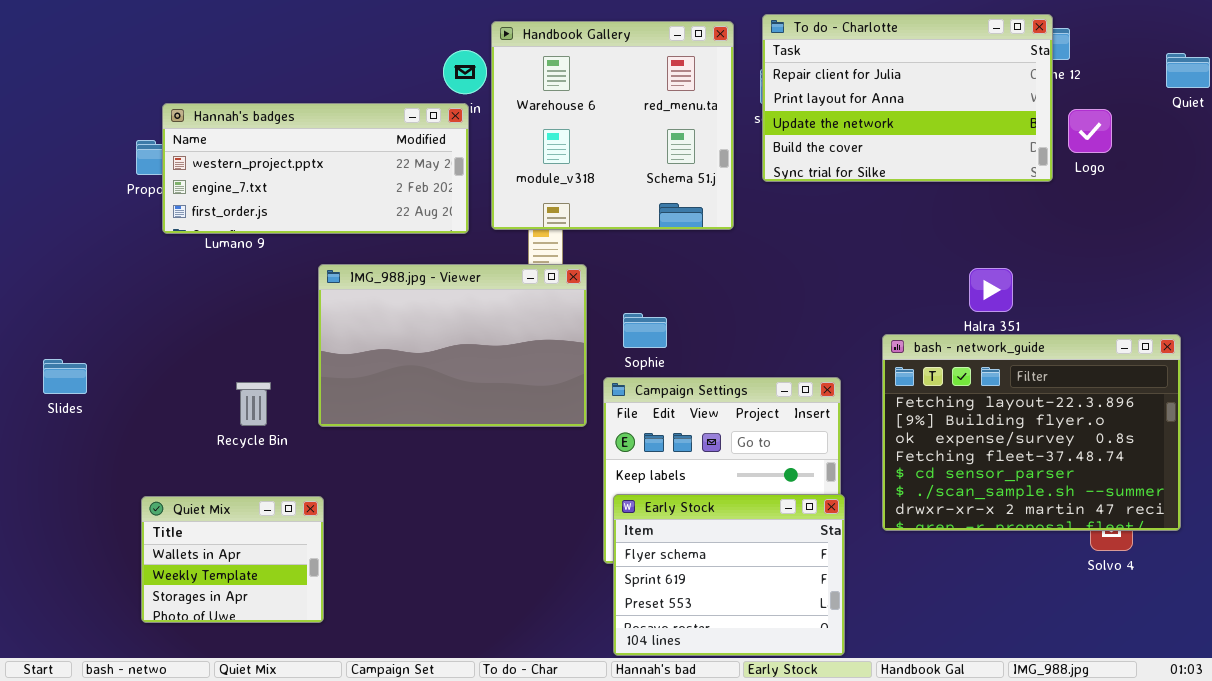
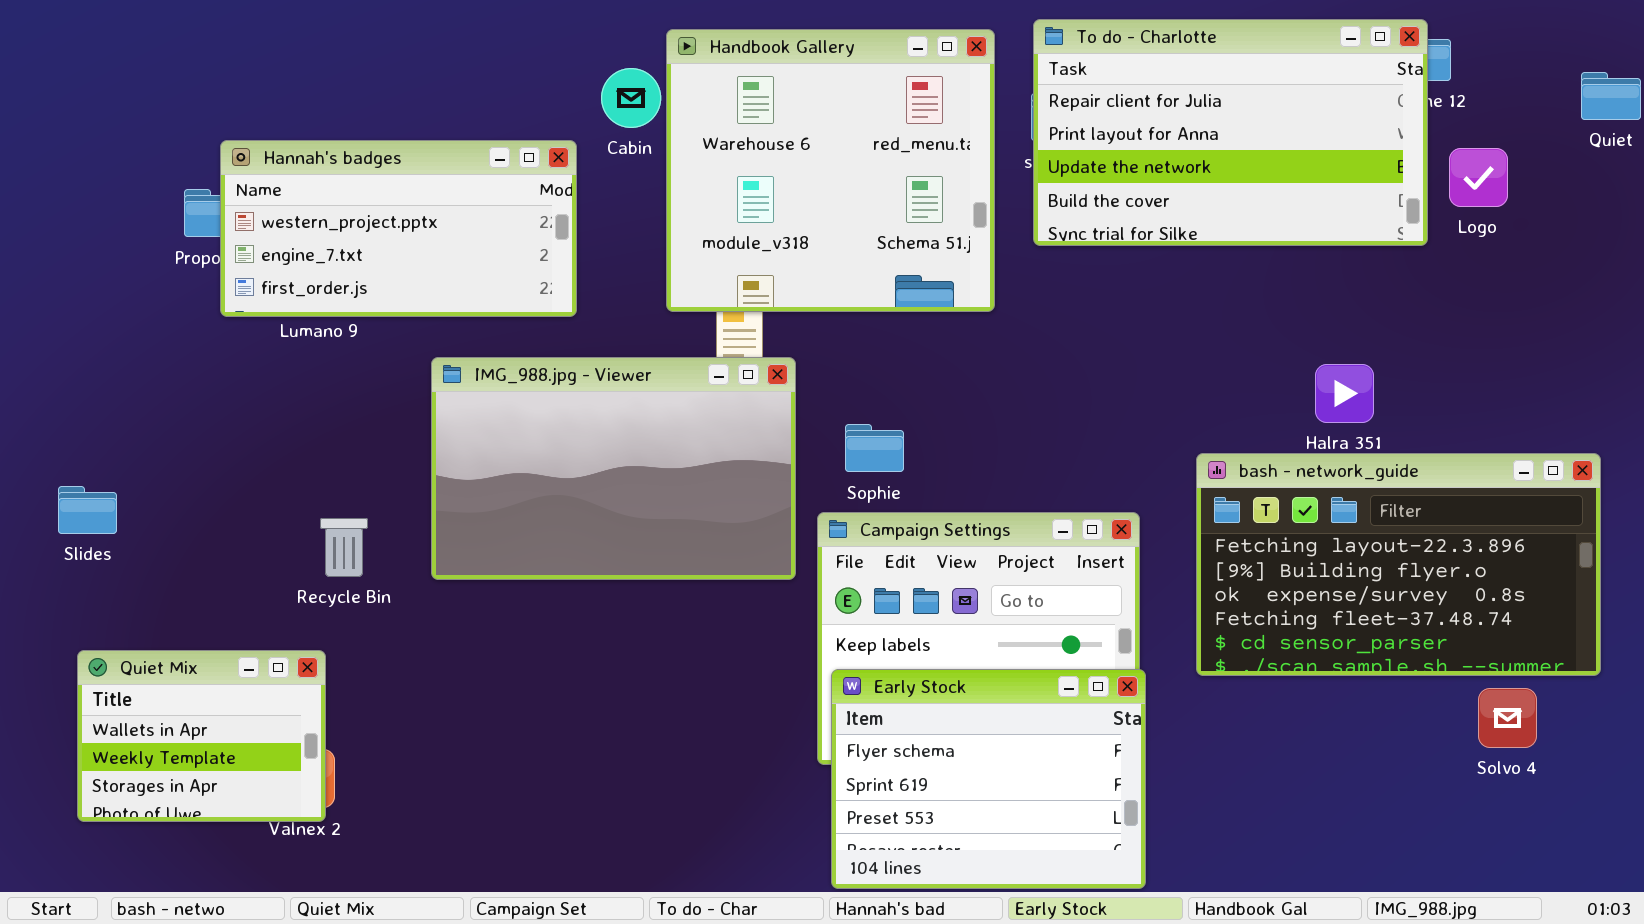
Hannah's badges: [162,103,469,234] -> [220,140,577,317], resized
bash - network_guide: [882,334,1181,531] -> [1196,453,1601,676], resized
Quiet Mix: [141,496,324,623] -> [77,650,326,822], moved

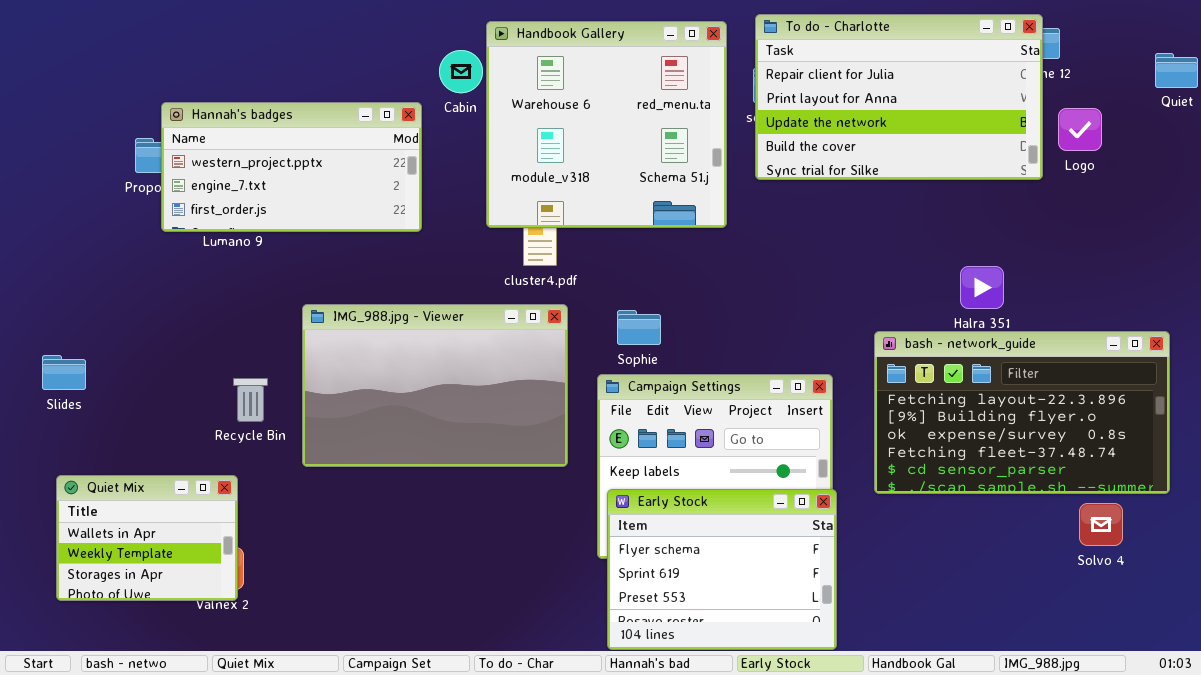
IMG_988.jpg - Viewer: [431,357,796,580] -> [302,304,568,467], moved

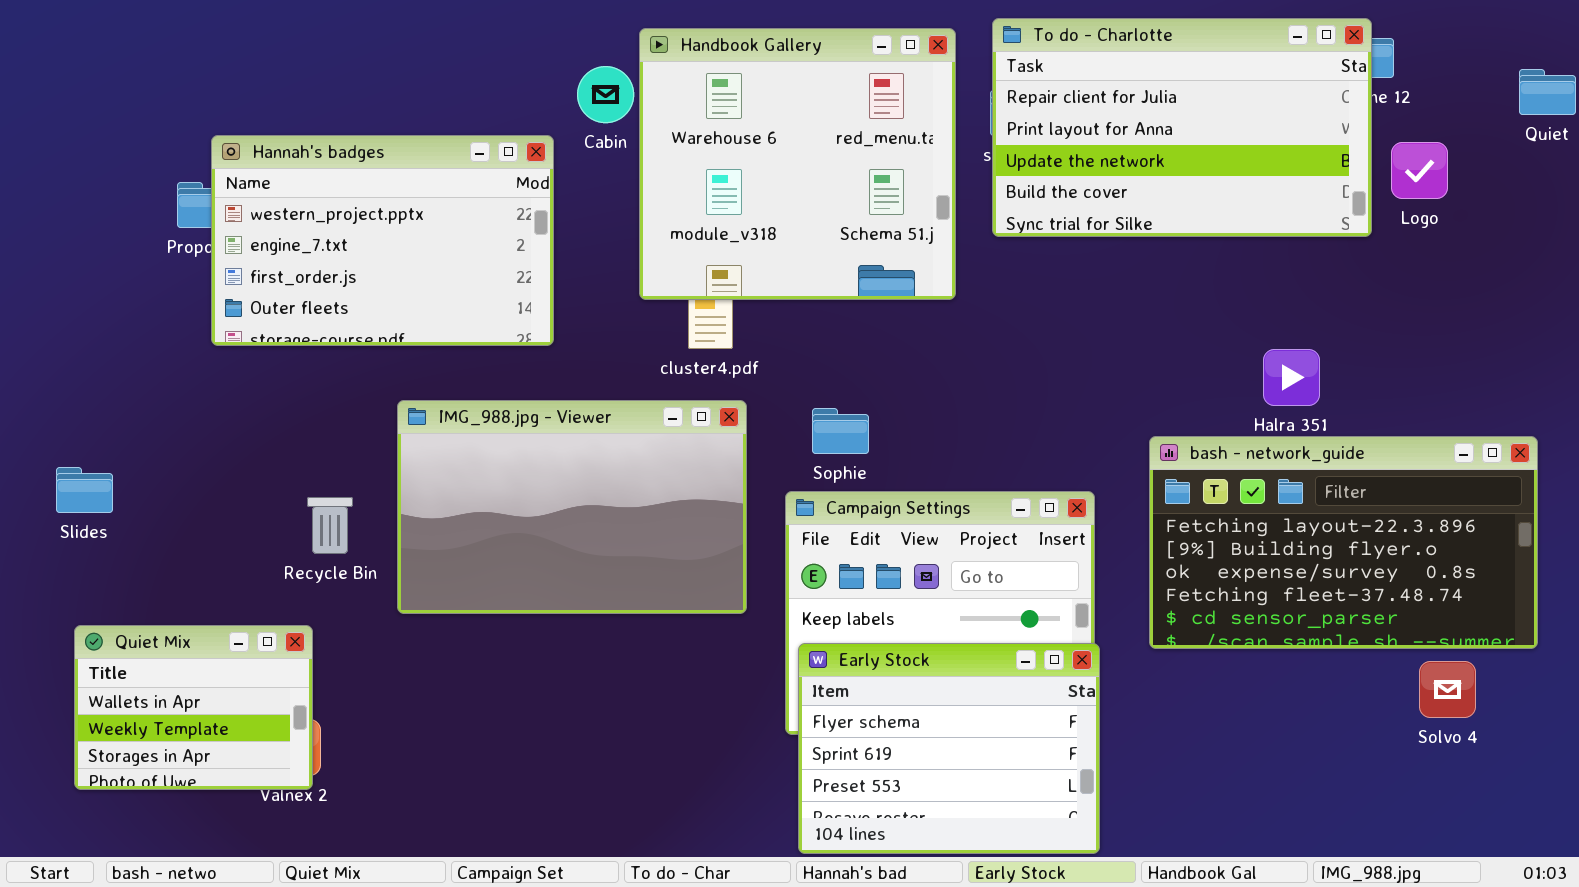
Hannah's badges: [161,102,422,232] -> [211,135,554,346], resized

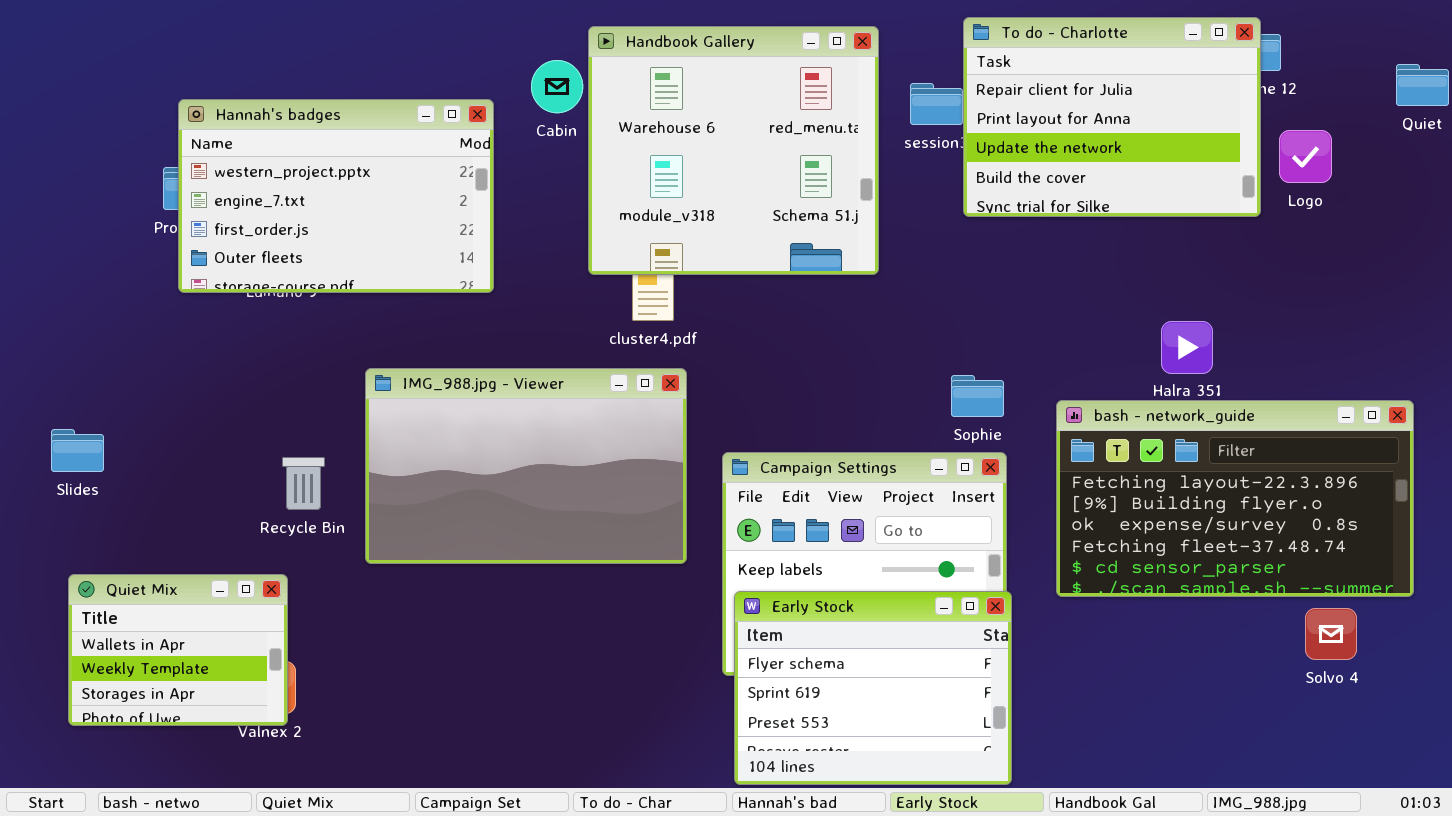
To do - Charlotte: [992,18,1372,237] -> [963,17,1261,217], resized
Hannah's badges: [211,135,554,346] -> [178,99,494,293], moved
Sophie: [812,408,869,454] -> [951,375,1004,417], moved

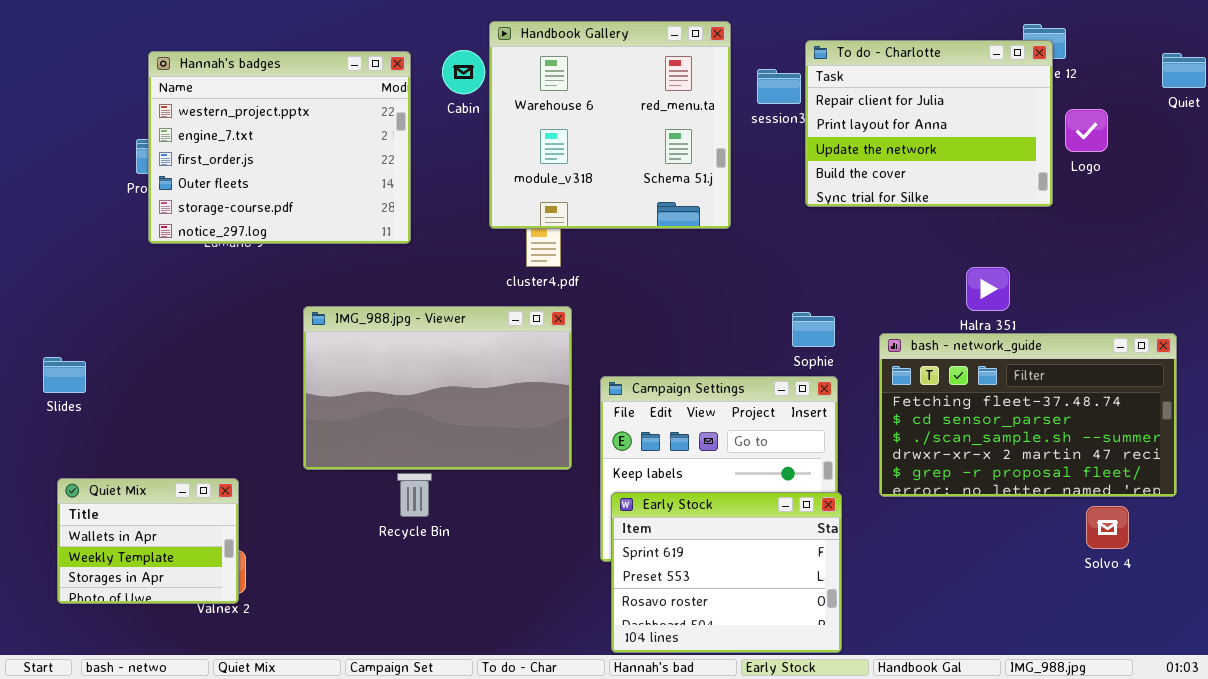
To do - Charlotte: [963,17,1261,217] -> [805,40,1053,207], moved
Hannah's badges: [178,99,494,293] -> [148,51,411,244], resized
bash - network_guide: [1056,400,1414,597] -> [879,333,1177,497], scrolled down 3 rows
Recycle Bin: [282,457,325,510] -> [397,473,432,517], moved
Early Stock: [734,591,1012,785] -> [611,492,842,653], scrolled down 1 row

